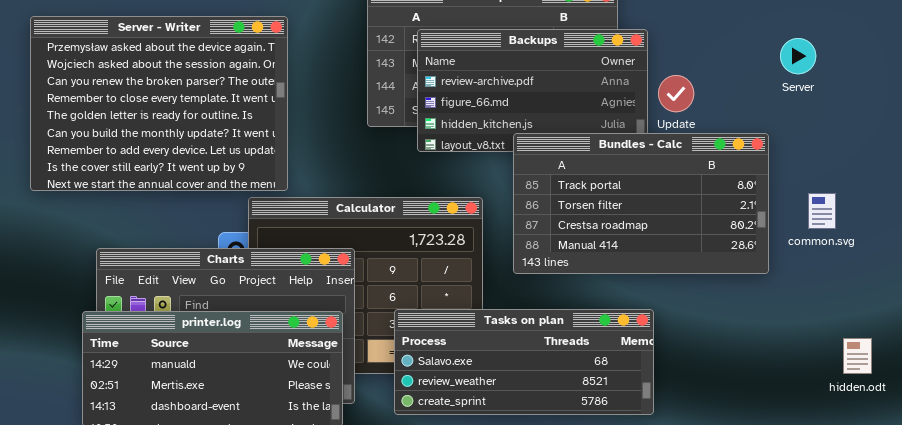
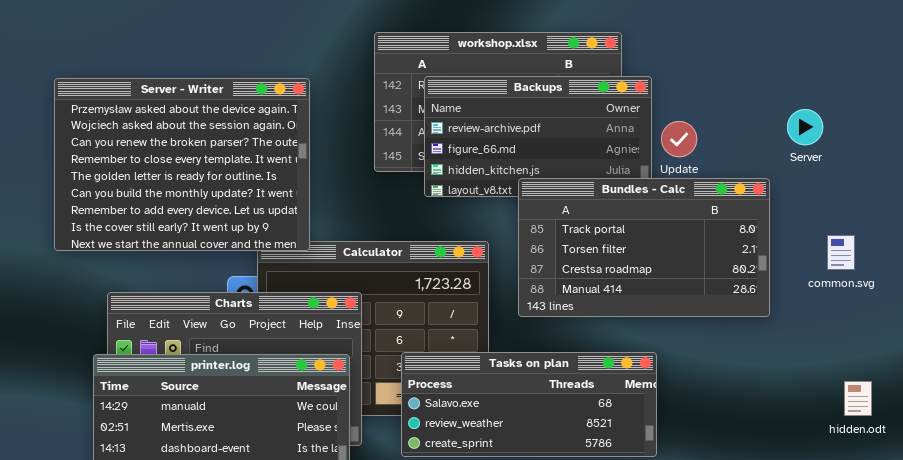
Server - Writer: [30,16,288,191] -> [54,78,310,251], moved
Server: [780,38,816,74] -> [787,109,823,145], moved
common.svg: [808,193,836,229] -> [827,235,855,270], moved

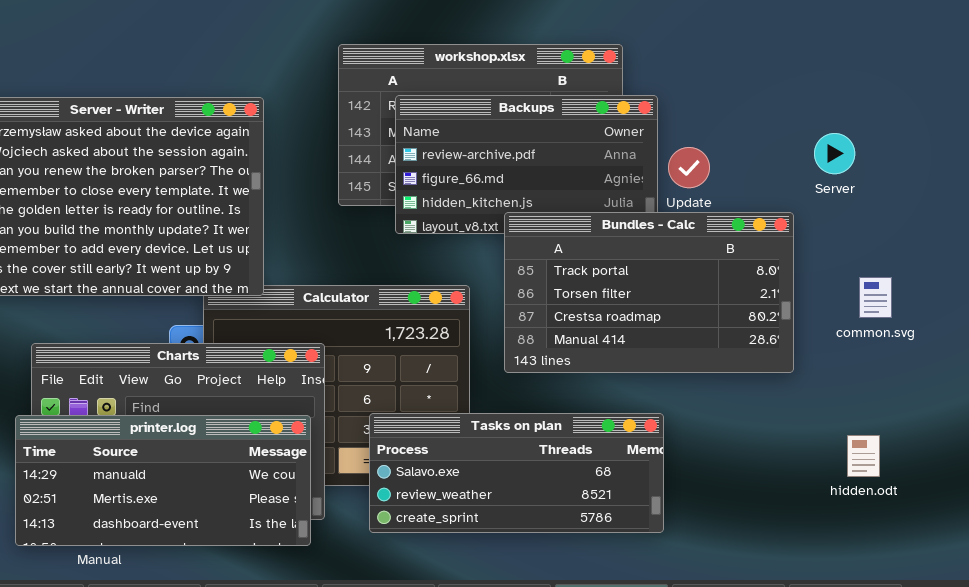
hidden.odt: [844,381,872,416] -> [847,435,880,477], moved

